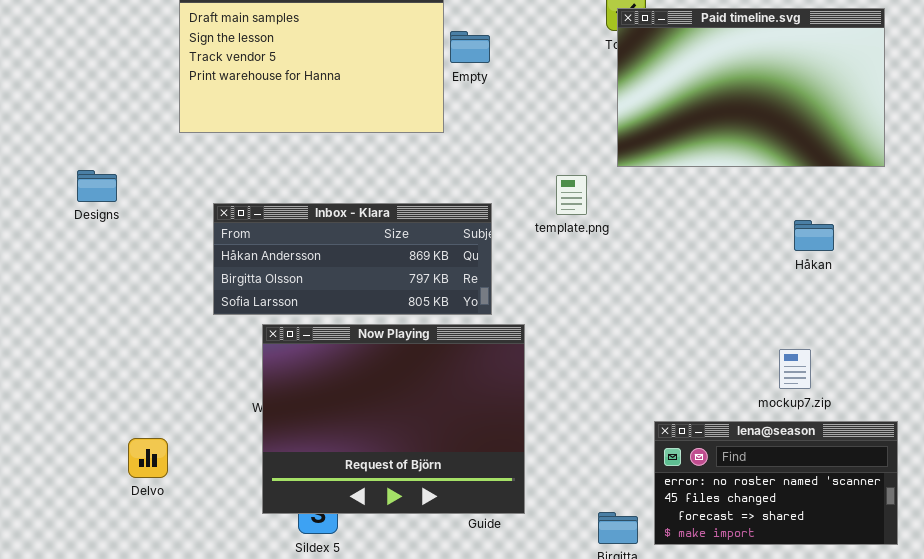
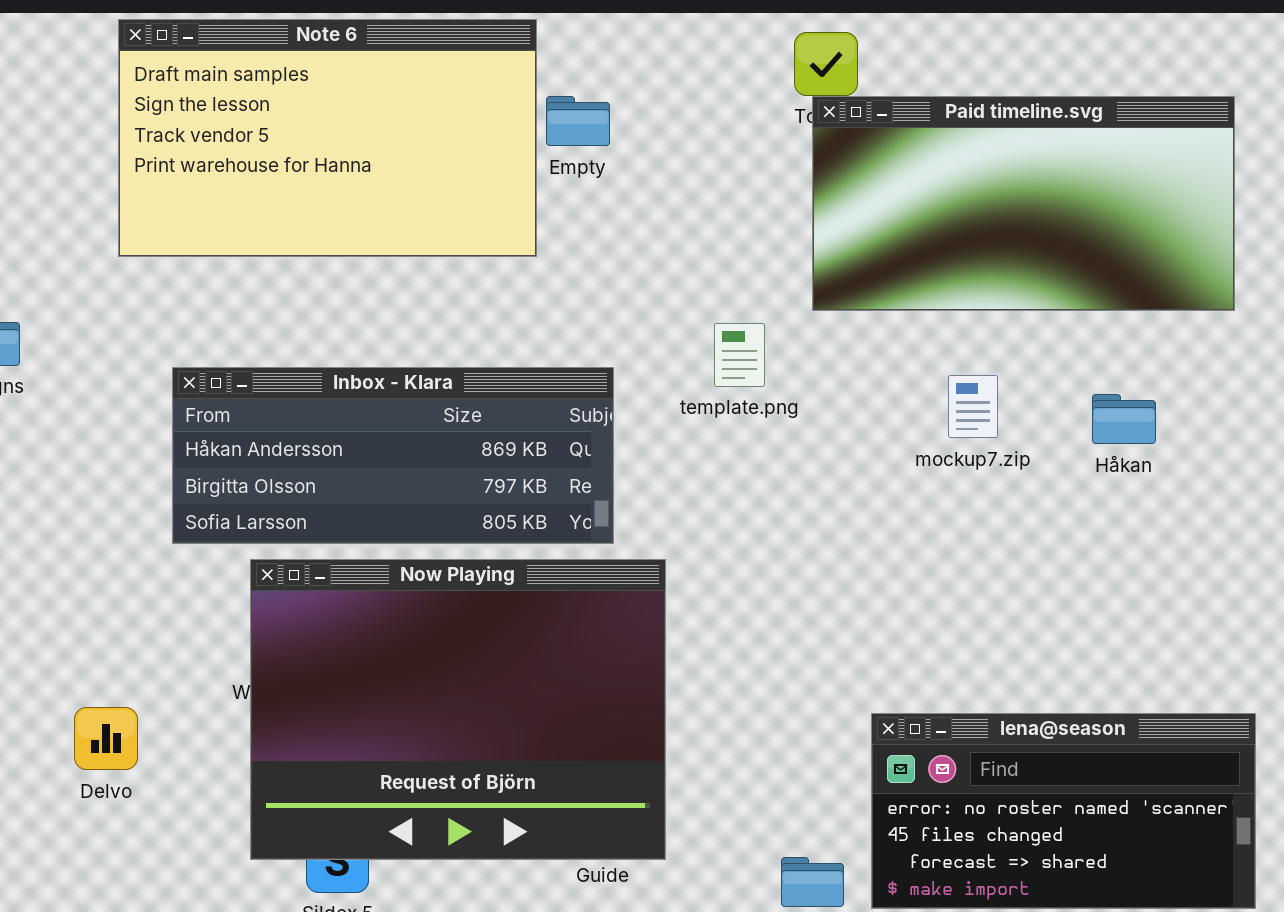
Paid timeline.svg: [617,8,885,167] -> [812,96,1235,311], resized
mockup7.zip: [779,349,811,389] -> [948,375,998,438], moved
Delvo: [128,438,168,478] -> [74,707,138,770], moved

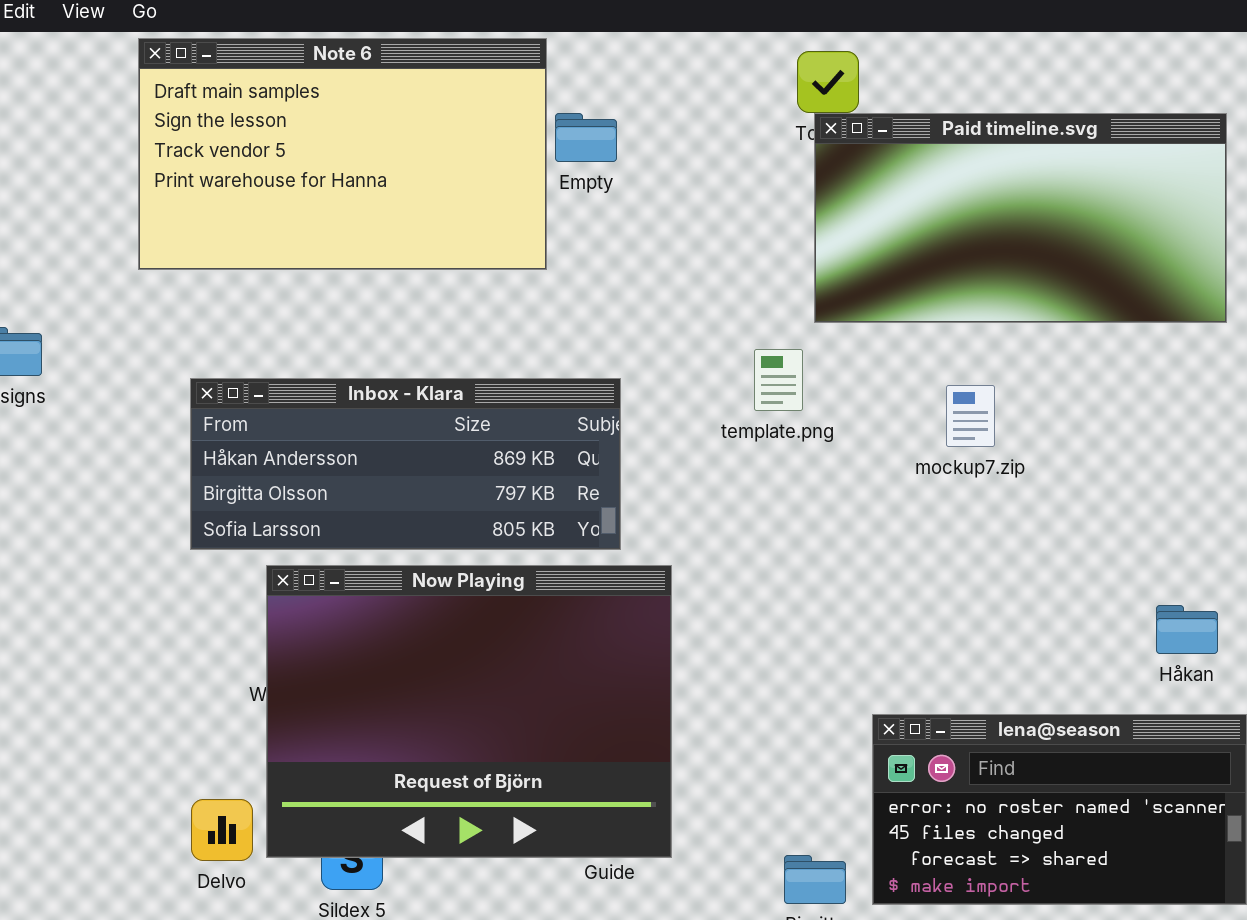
template.png: [714,323,765,387] -> [754,349,803,411], moved
Håkan: [1092,394,1156,444] -> [1156,605,1218,654], moved
Delvo: [74,707,138,770] -> [191,799,253,861], moved

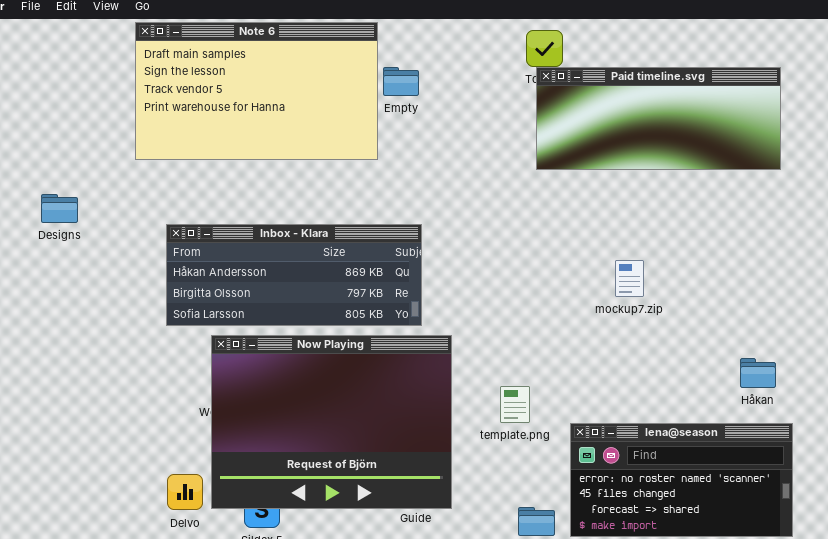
Paid timeline.svg: [814,113,1227,323] -> [536,67,781,170], resized
template.png: [754,349,803,411] -> [500,386,530,423], moved
mockup7.zip: [946,385,995,447] -> [615,260,644,297], moved

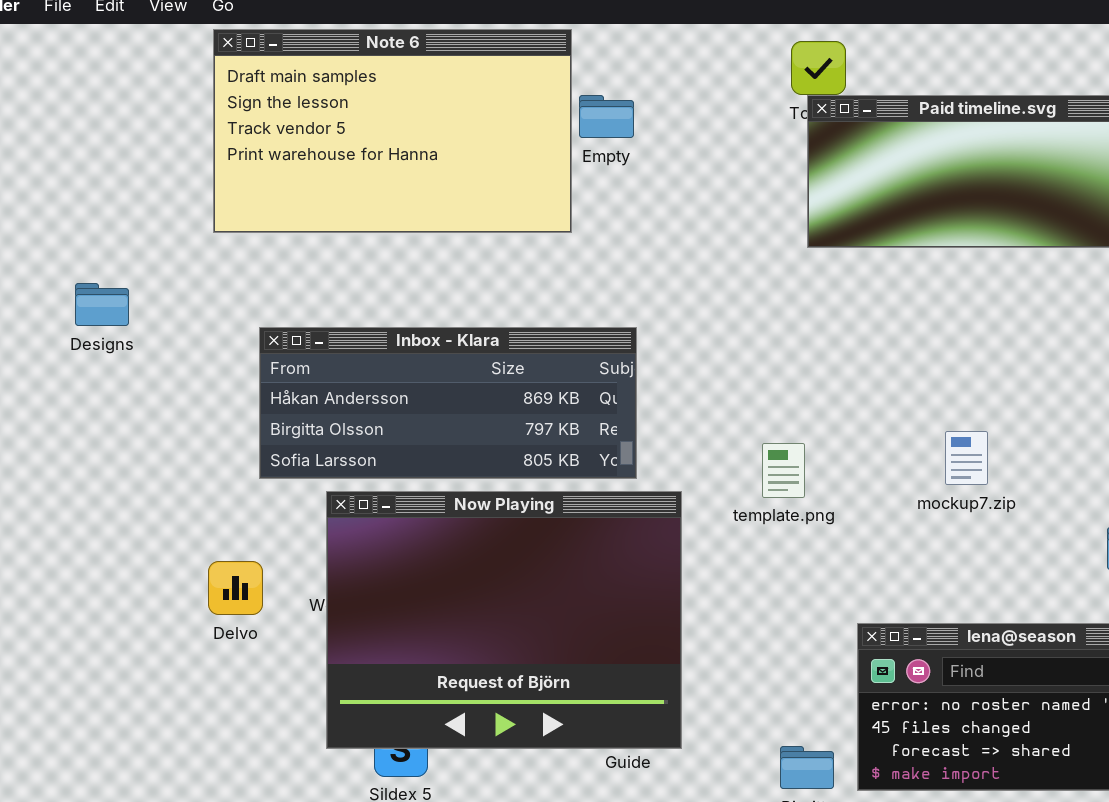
mockup7.zip: [615,260,644,297] -> [945,431,988,485], moved
template.png: [500,386,530,423] -> [762,443,805,498], moved
Delvo: [167,474,203,510] -> [208,561,263,615], moved

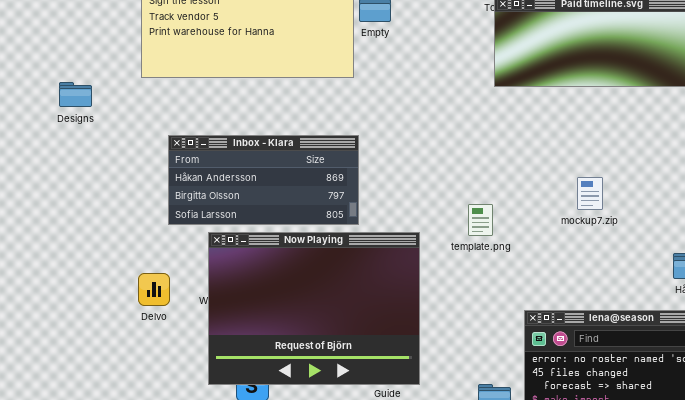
Designs: [75,283,129,326] -> [59,82,92,107], moved
Inbox - Klara: [259,327,637,479] -> [168,135,359,225], resized
mockup7.zip: [945,431,988,485] -> [577,177,603,210], moved

